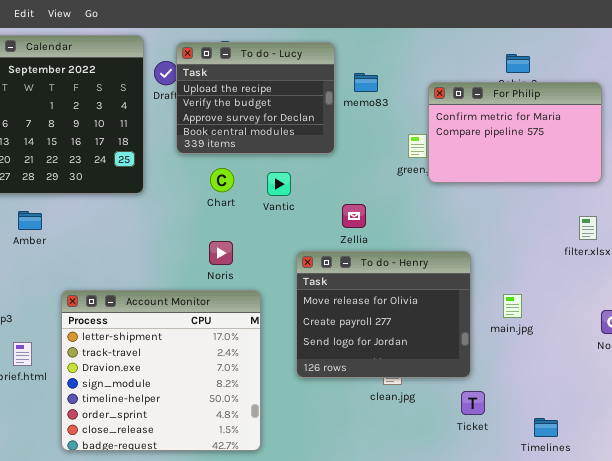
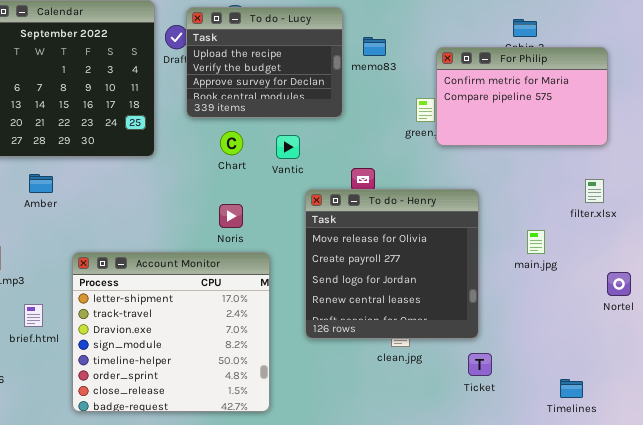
To do - Henry: [296,251,471,378] -> [305,189,479,339], resized
main.jpg: [503,294,522,318] -> [527,230,545,254], moved
Timelines: [534,418,558,437] -> [560,379,583,398], moved

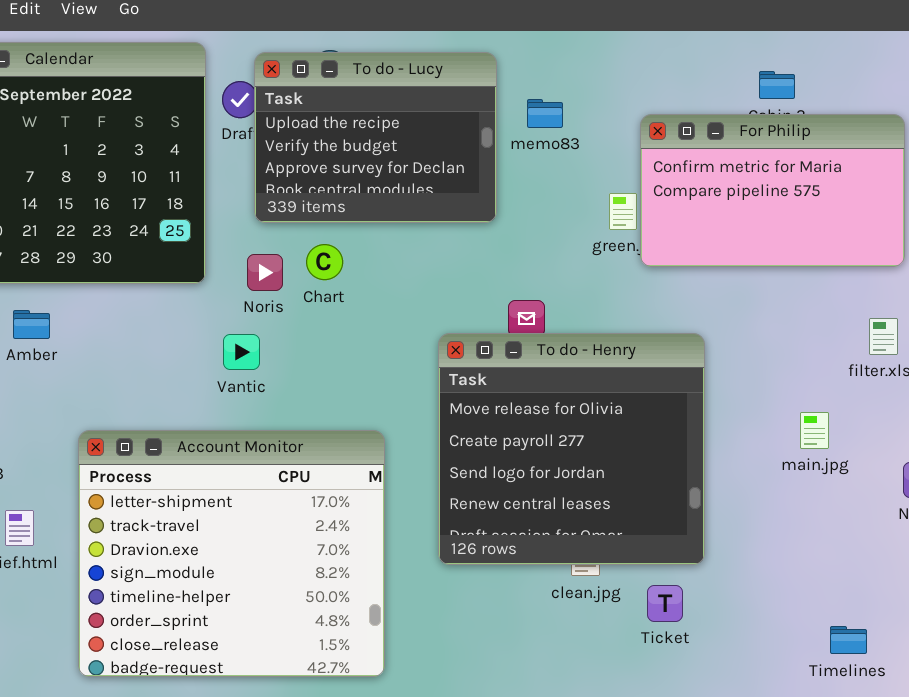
Vantic: [276,135,300,159] -> [223,334,260,370], moved
Noris: [219,204,243,228] -> [247,254,283,291], moved
main.jpg: [527,230,545,254] -> [800,412,829,449], moved
Ticket: [468,353,492,376] -> [647,585,683,622], moved

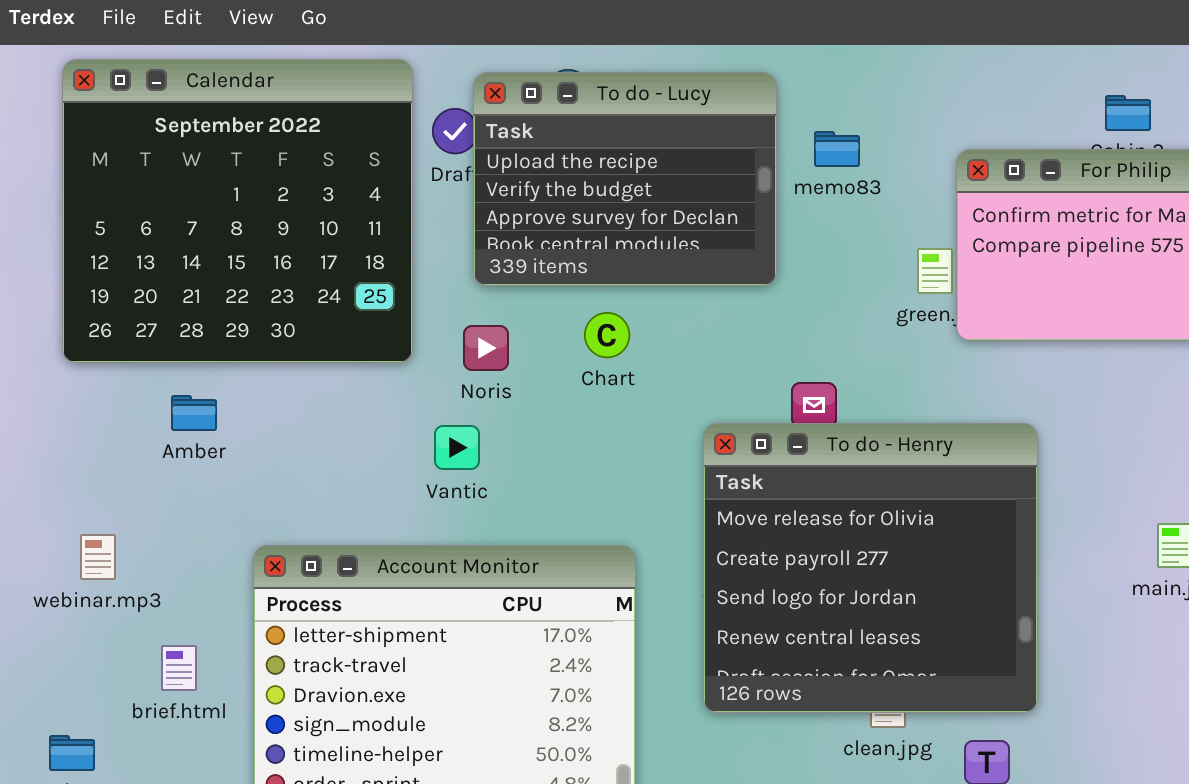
Chart: [306,244,343,280] -> [584,312,630,358], moved

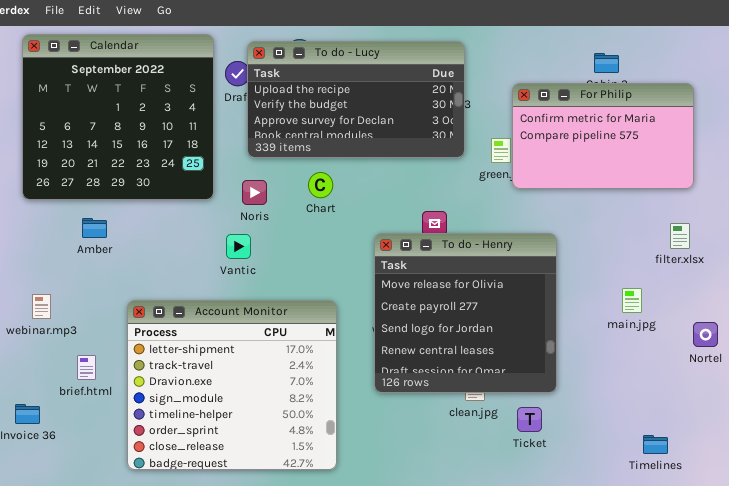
To do - Lucy: [473,72,777,286] -> [247,41,465,158], resized

